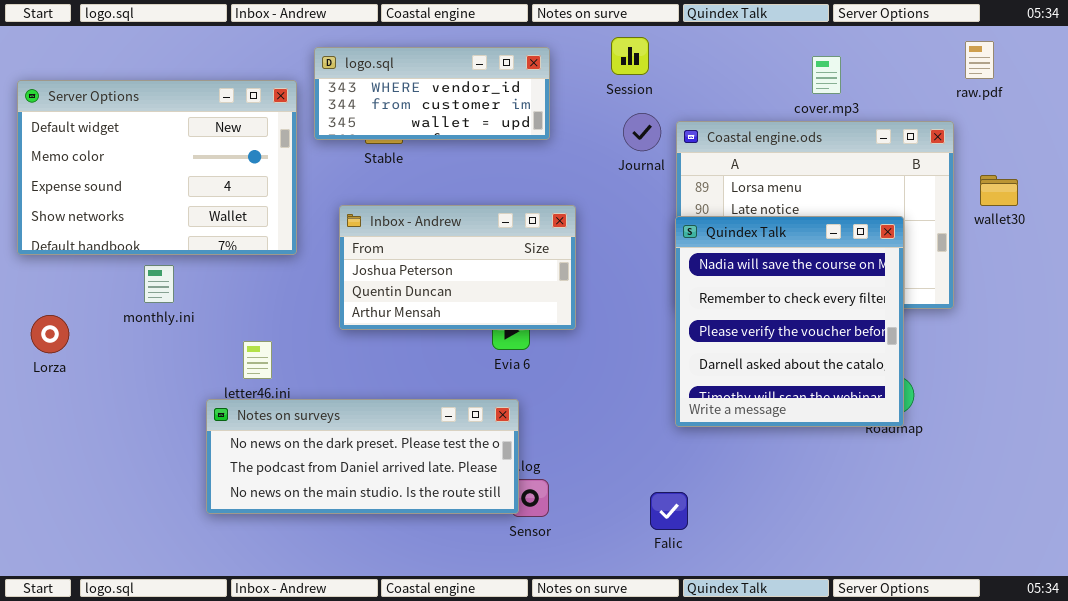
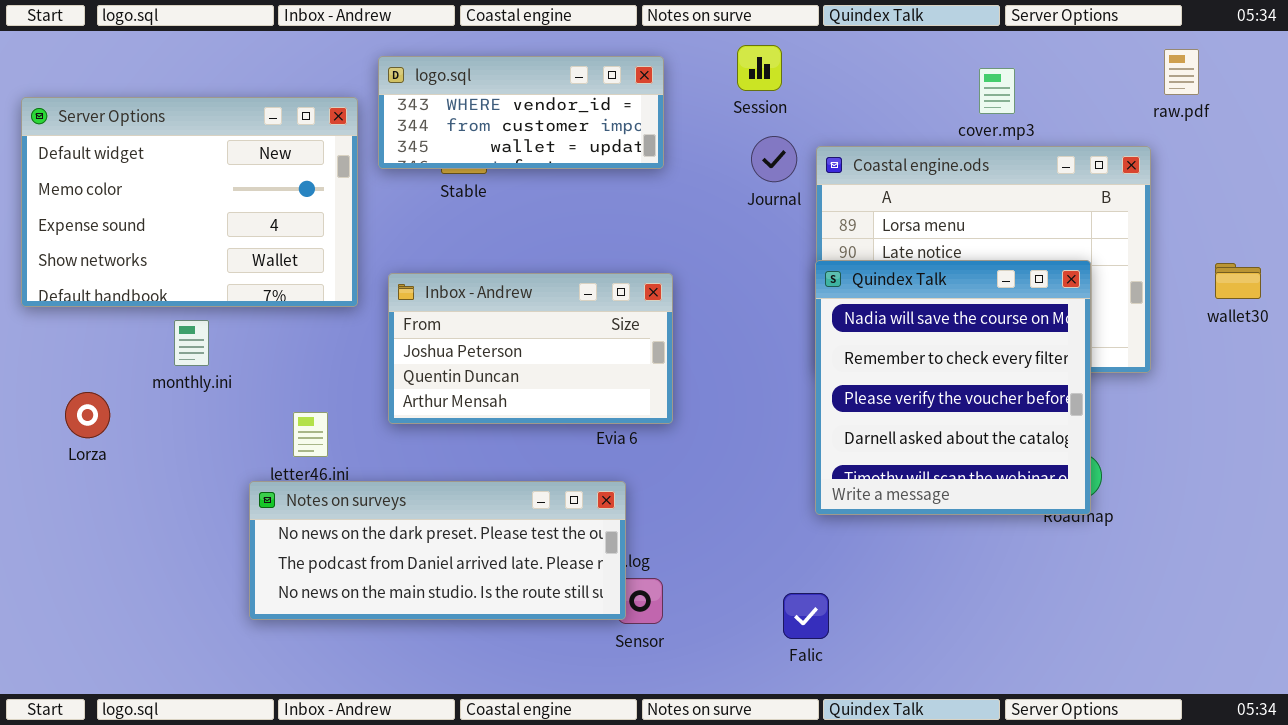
wallet30: [980,175,1018,206] -> [1215,263,1261,299], moved
Inbox - Andrew: [339,205,576,330] -> [388,273,673,424], moved
Lorza: [31,315,69,353] -> [65,392,110,438], moved

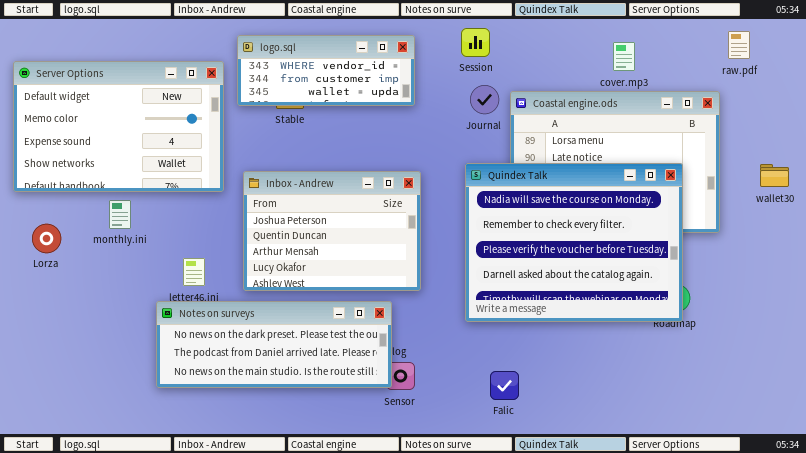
Quindex Talk: [815,260,1091,515] -> [465,163,683,322], resized
Inbox - Andrew: [388,273,673,424] -> [243,171,421,291], resized
Lorza: [65,392,110,438] -> [32,224,61,253], moved

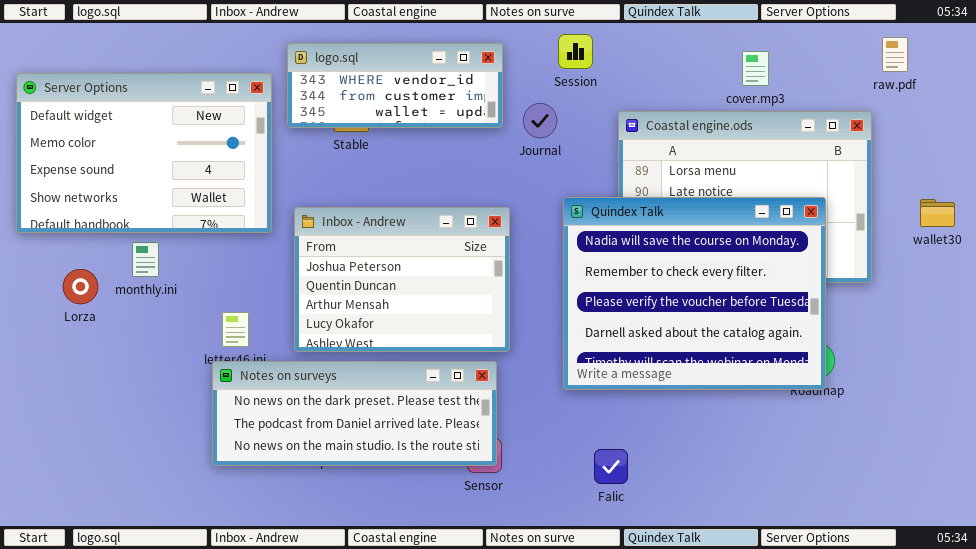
Journal: [470,85,499,114] -> [523,103,557,138], moved
Lorza: [32,224,61,253] -> [63,269,98,304], moved
Notes on surveys: [156,301,392,388] -> [212,361,497,466], moved

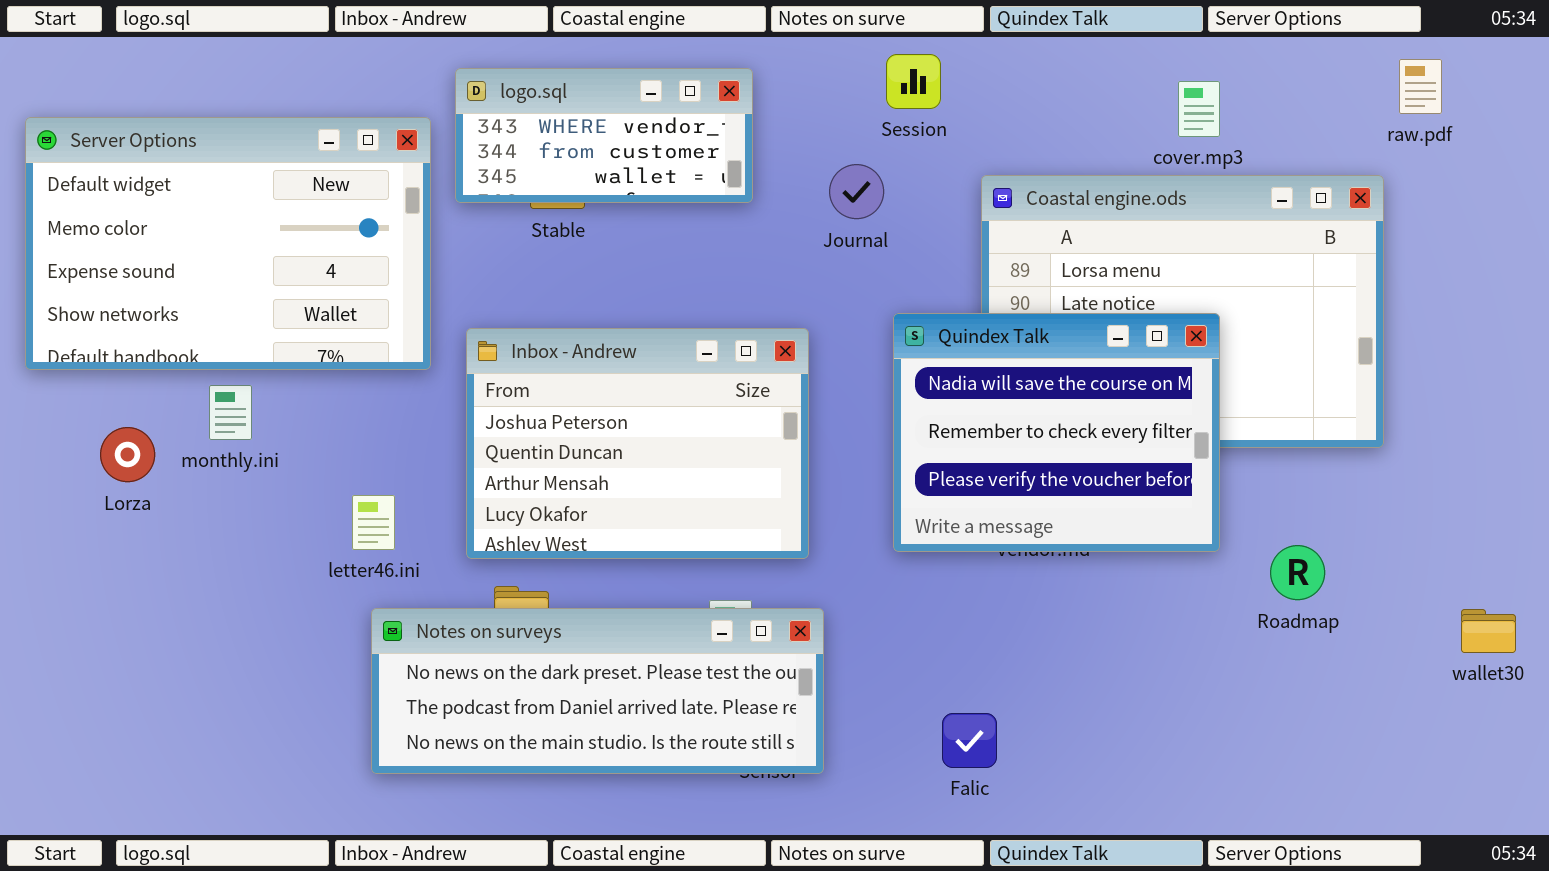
logo.sql: [287,43,503,128] -> [455,68,753,203], resized
Quindex Talk: [563,197,826,390] -> [893,313,1220,552], resized
wallet30: [920,199,955,227] -> [1461,609,1516,653], moved
Notes on surveys: [212,361,497,466] -> [371,608,824,774], moved

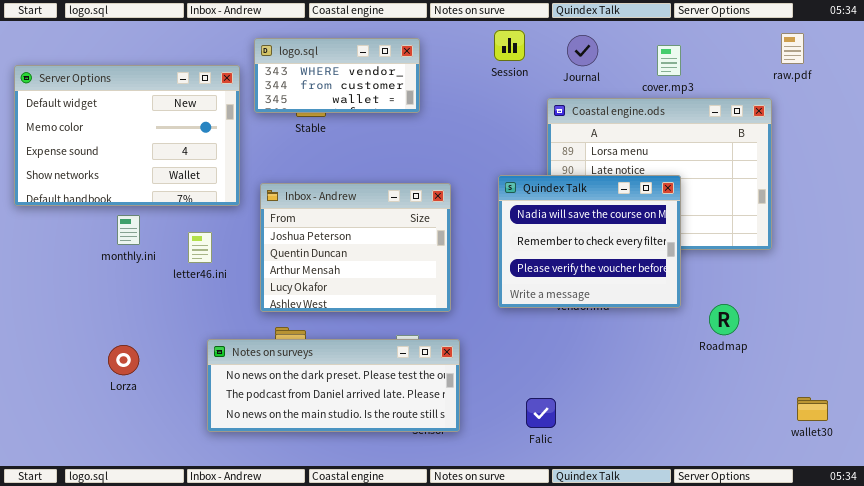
Journal: [829,164,884,219] -> [567,35,598,66], moved
Lorza: [100,427,155,482] -> [108,345,139,375], moved
letter46.ini: [352,495,395,550] -> [188,232,212,263], moved
wallet30: [1461,609,1516,653] -> [797,397,828,421], moved

